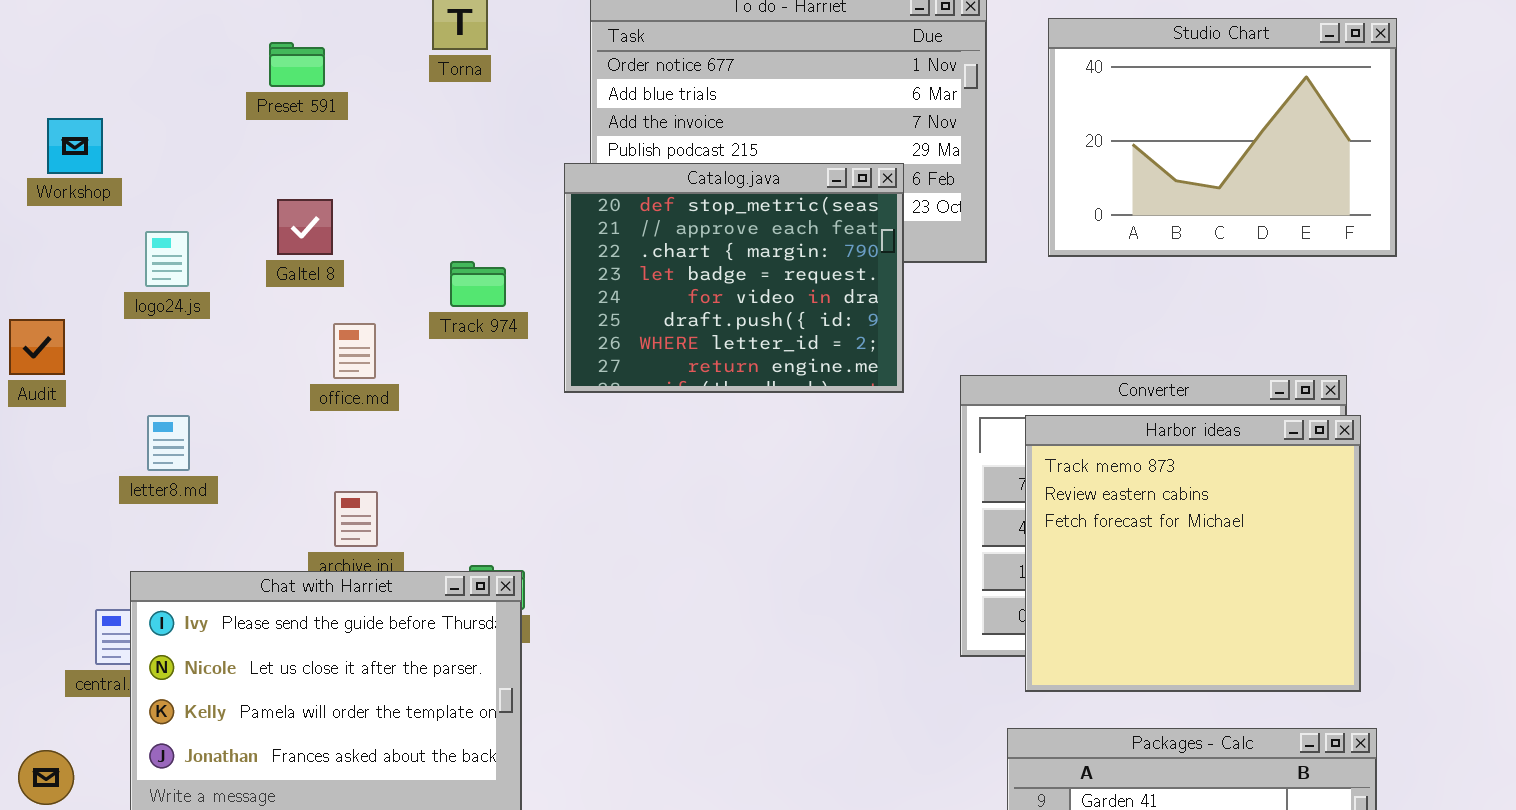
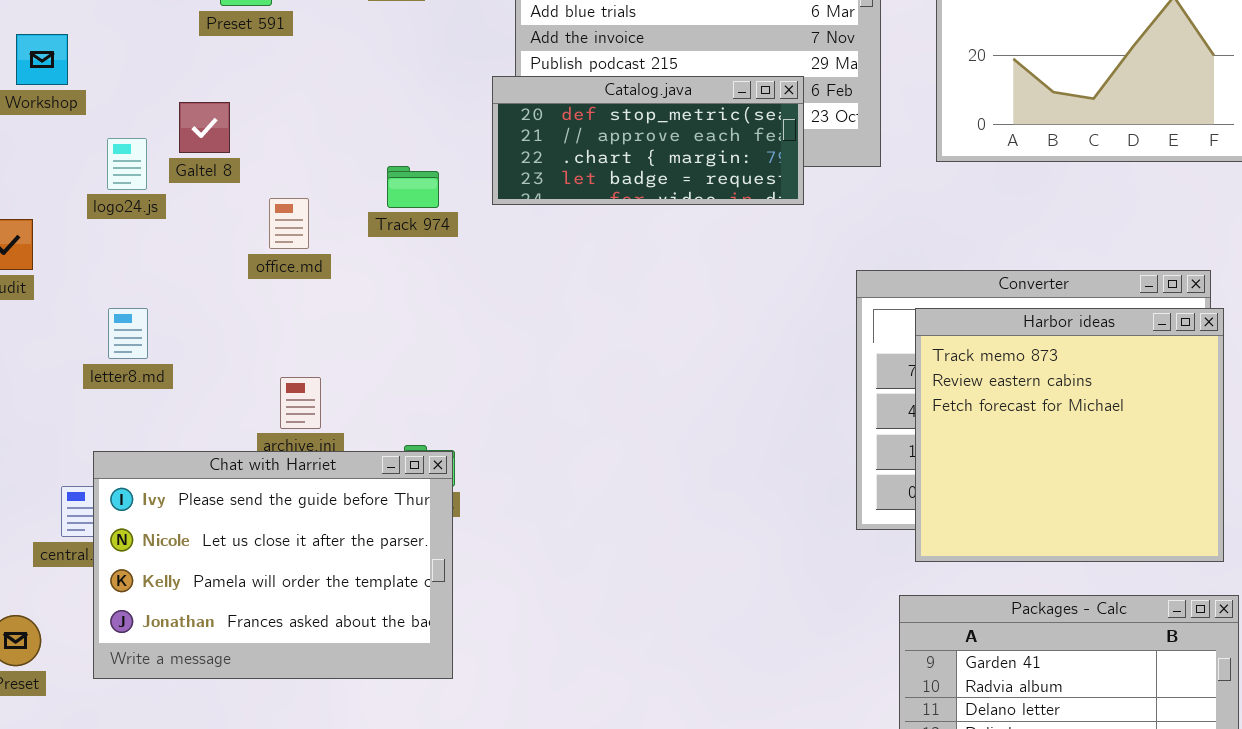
Catalog.java: [564,163,904,393] -> [492,76,804,205], resized
Galtel 8: [277,199,333,255] -> [179,102,230,153], moved
office.md: [333,323,376,379] -> [269,198,309,249], moved

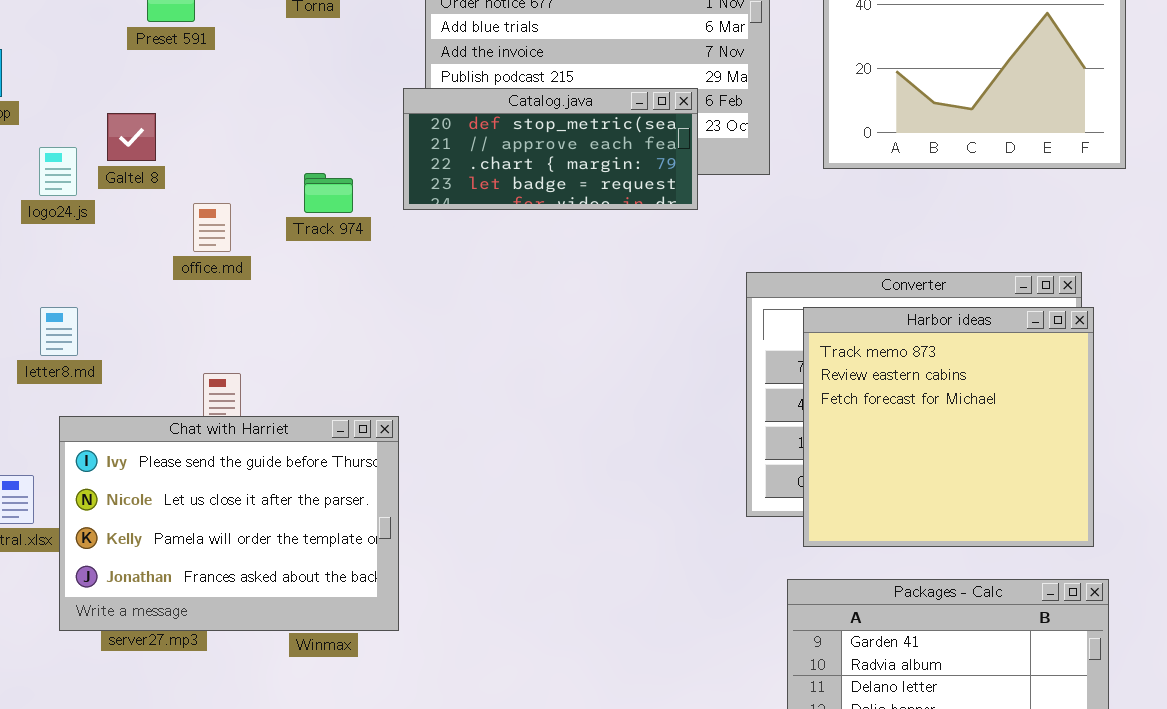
Chat with Harriet: [93,451,453,679] -> [59,416,399,631], moved

